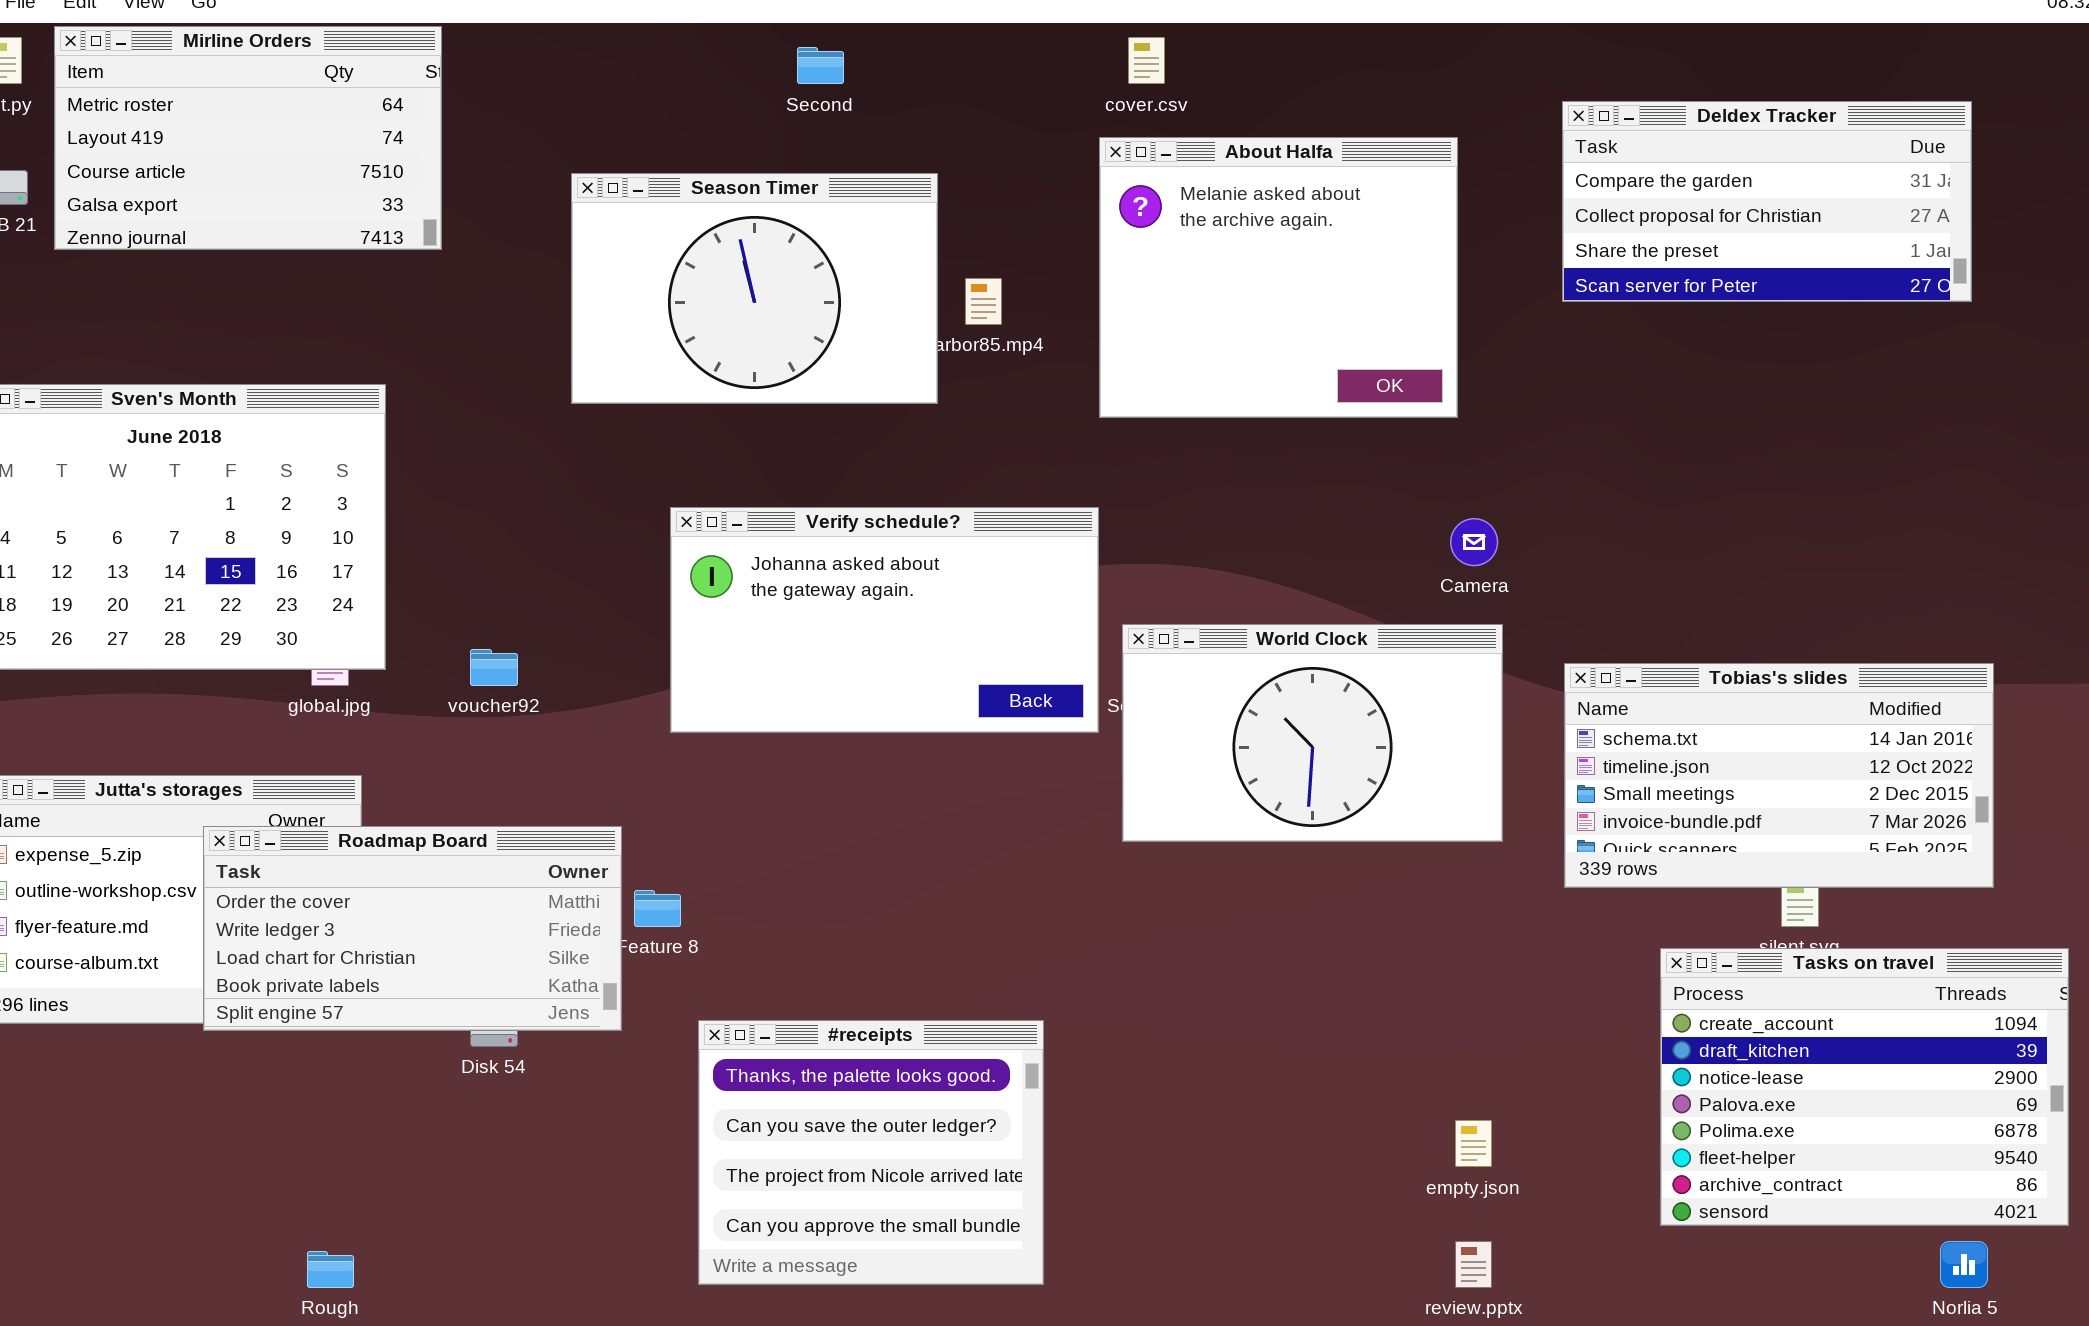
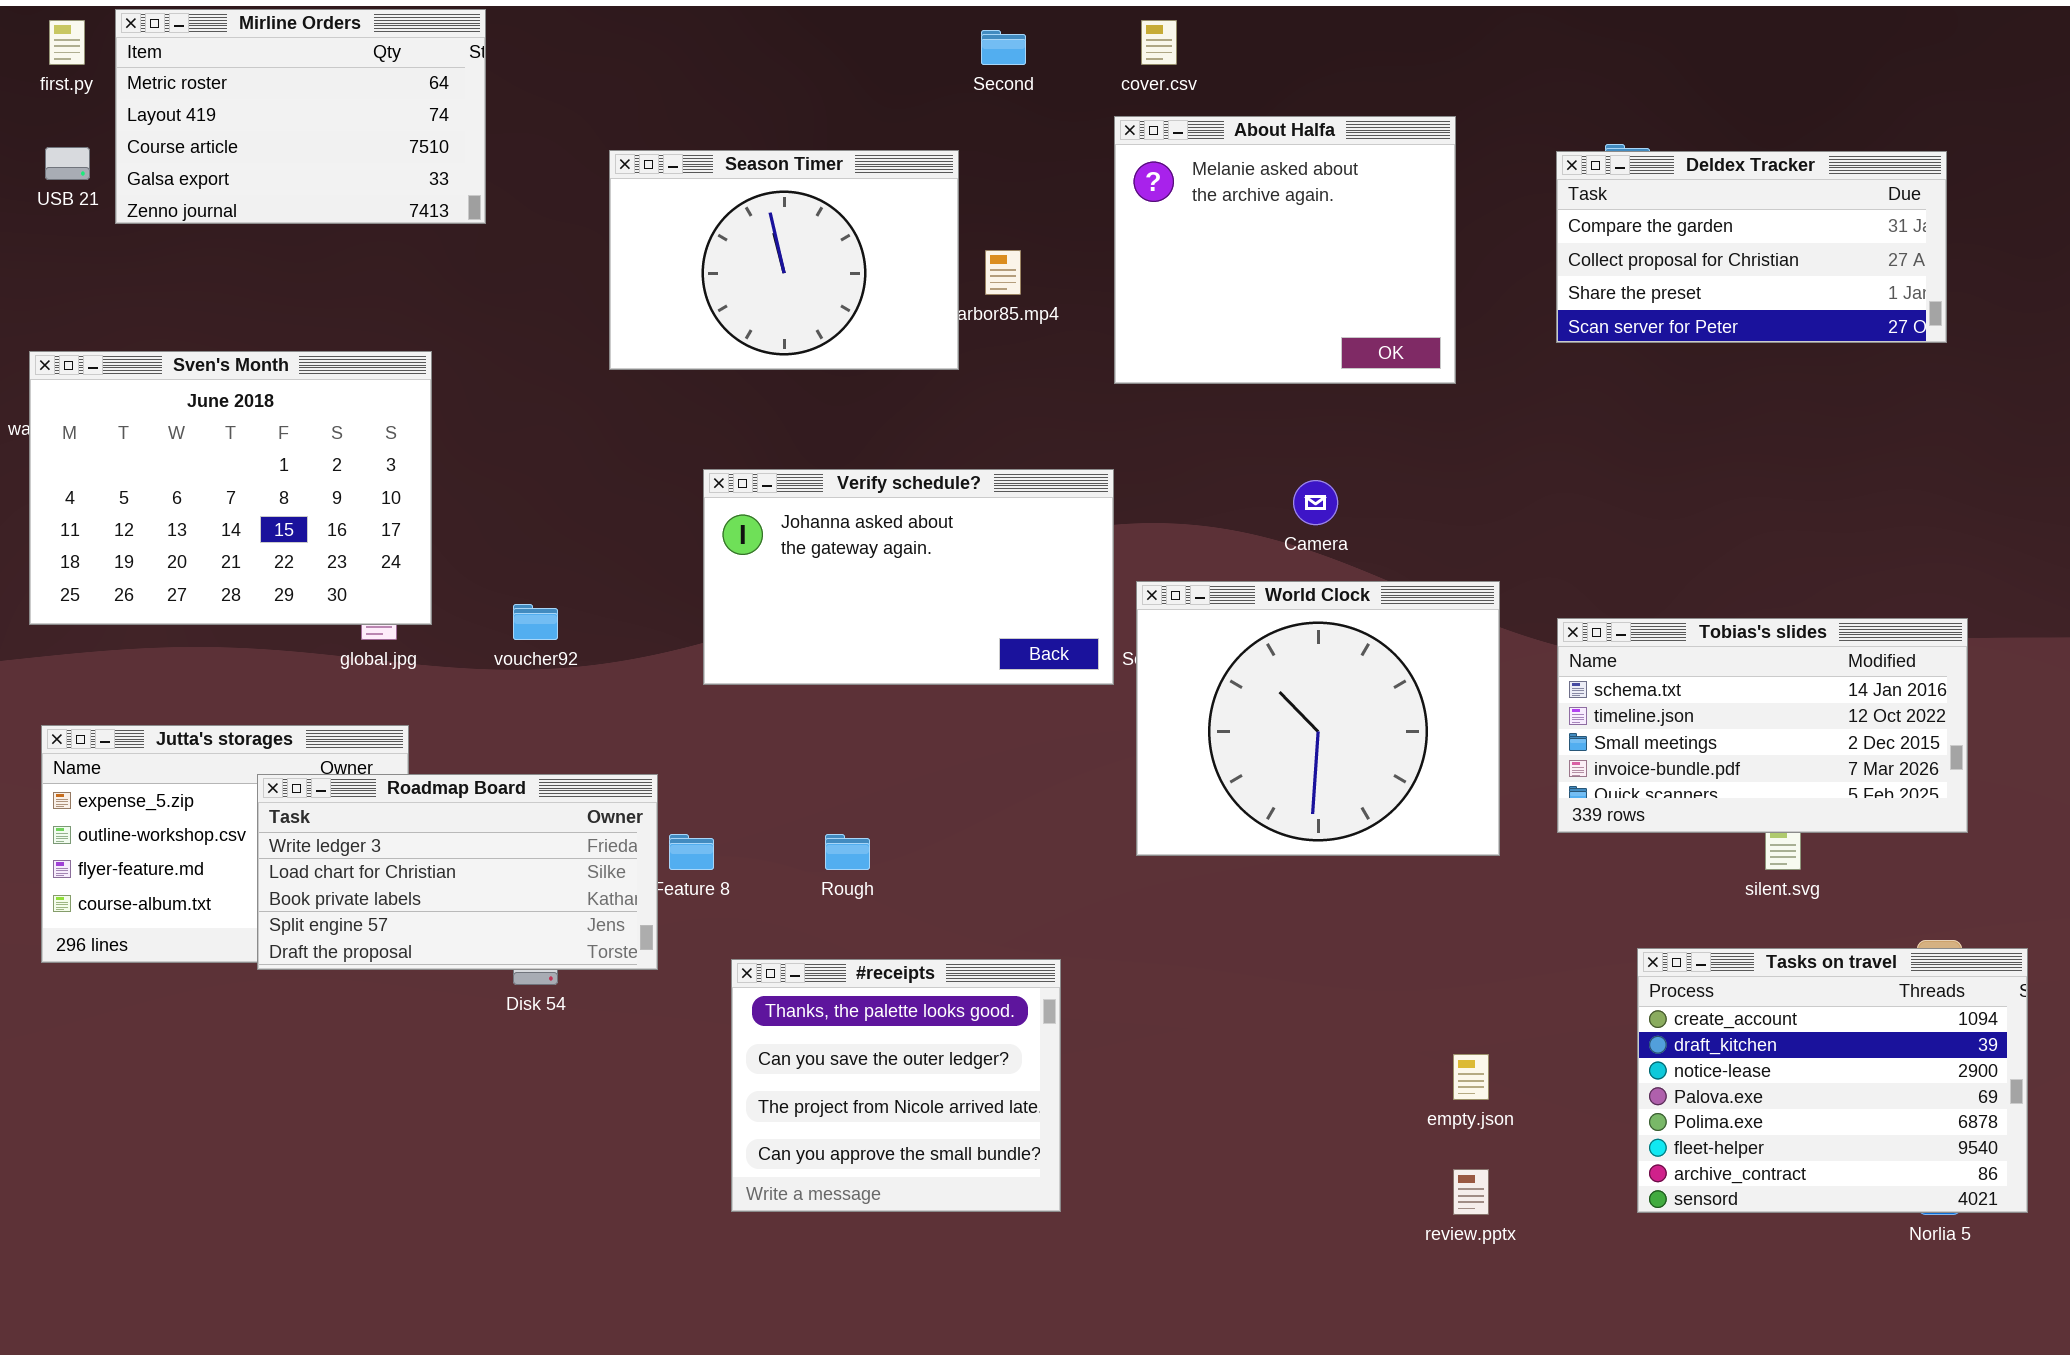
Second: [797,47,844,84] -> [981,30,1026,65], moved
Deldex Tracker: [1562,101,1972,302] -> [1556,151,1947,343], moved
Camera: [1450,518,1498,566] -> [1293,480,1338,525], moved
World Clock: [1122,624,1503,842] -> [1136,581,1500,856], resized
Roadmap Board: [203,826,622,1031] -> [257,774,658,970], scrolled down 1 row
Tasks on travel: [1660,948,2069,1226] -> [1637,948,2028,1213], moved
Rough: [307,1251,354,1288] -> [825,834,870,870], moved

